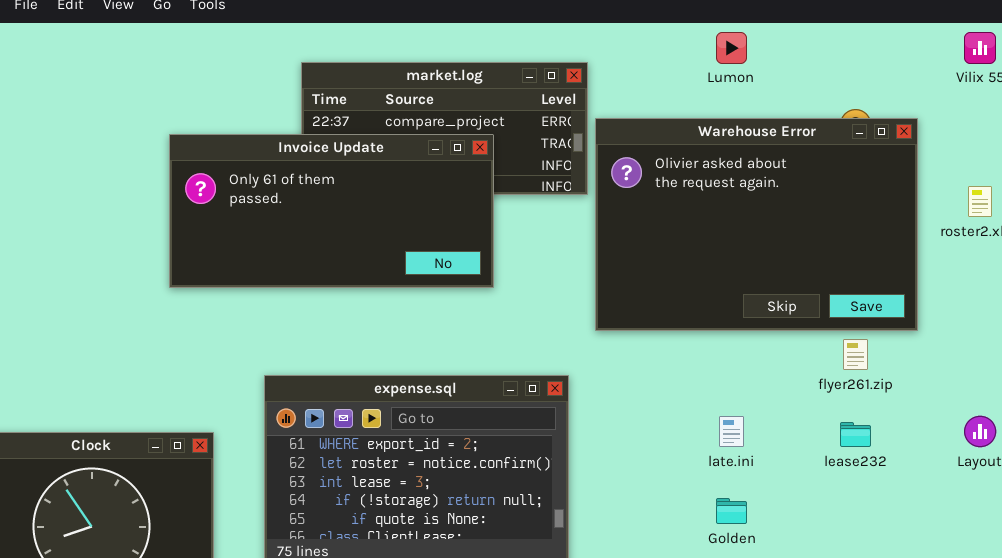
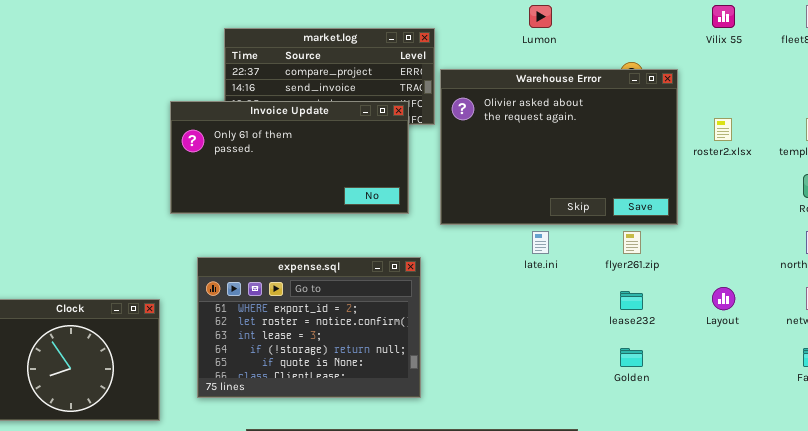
Invoice Update: [169,134,494,288] -> [170,101,409,214], moved
late.ini: [719,416,744,447] -> [532,231,549,254], moved
Golden: [716,498,747,524] -> [620,348,643,367], moved

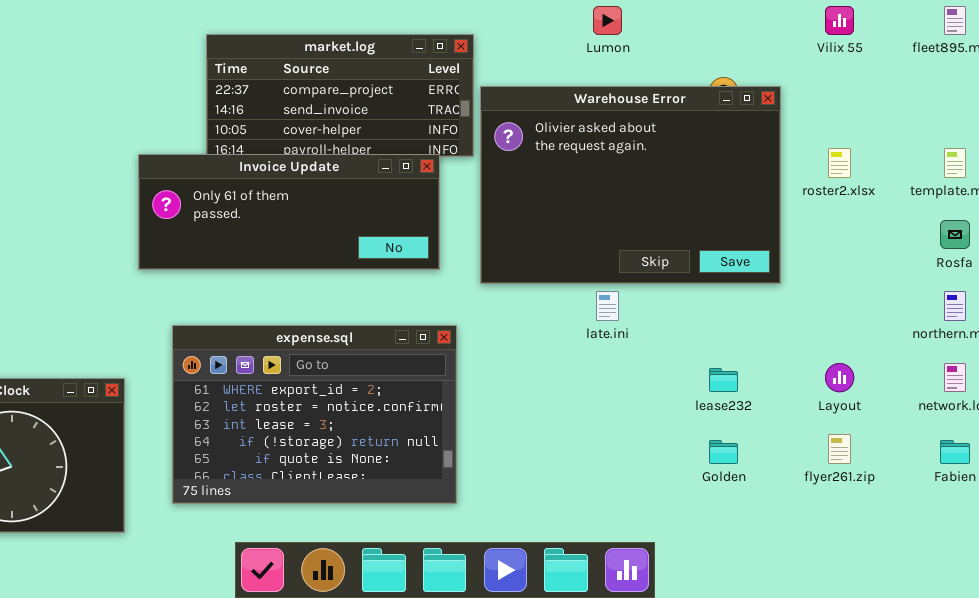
Invoice Update: [170,101,409,214] -> [138,154,440,270], resized
flyer261.zip: [623,231,641,254] -> [828,434,851,464], moved

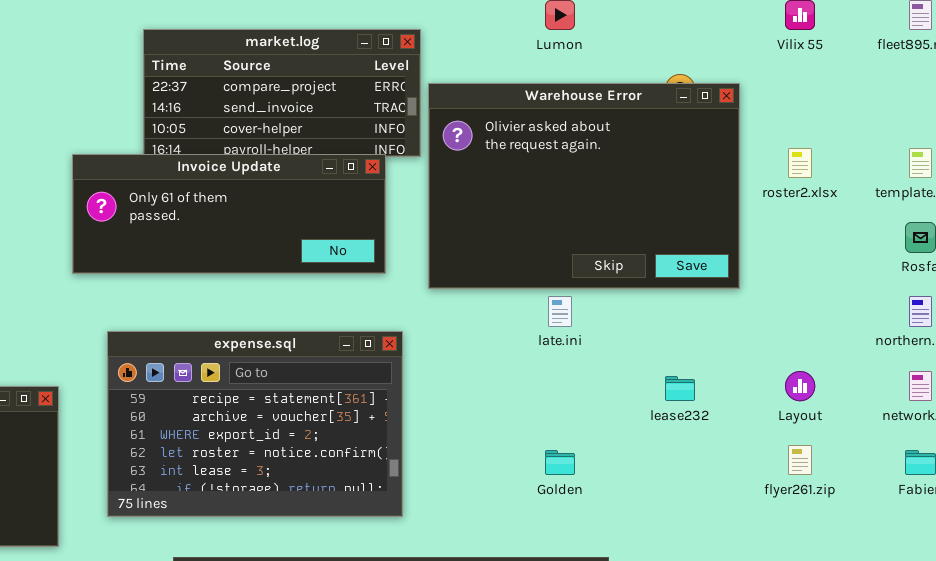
expense.sql: [172,325,457,504] -> [107,331,403,517], scrolled up 2 rows
Golden: [709,440,738,464] -> [545,450,575,475], moved

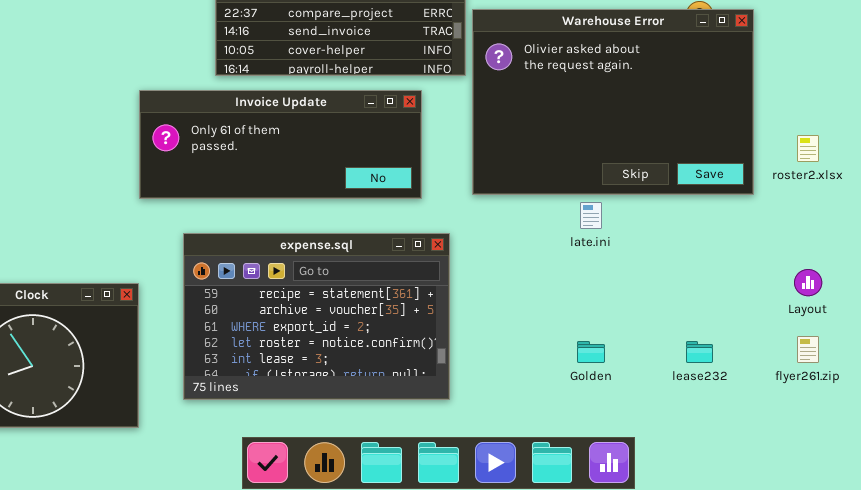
roster2.xlsx: [788,148,812,178] -> [797,135,819,162], moved
Invoice Update: [72,154,386,274] -> [139,90,422,199], moved
lease232: [665,376,695,401] -> [686,341,713,363], moved

